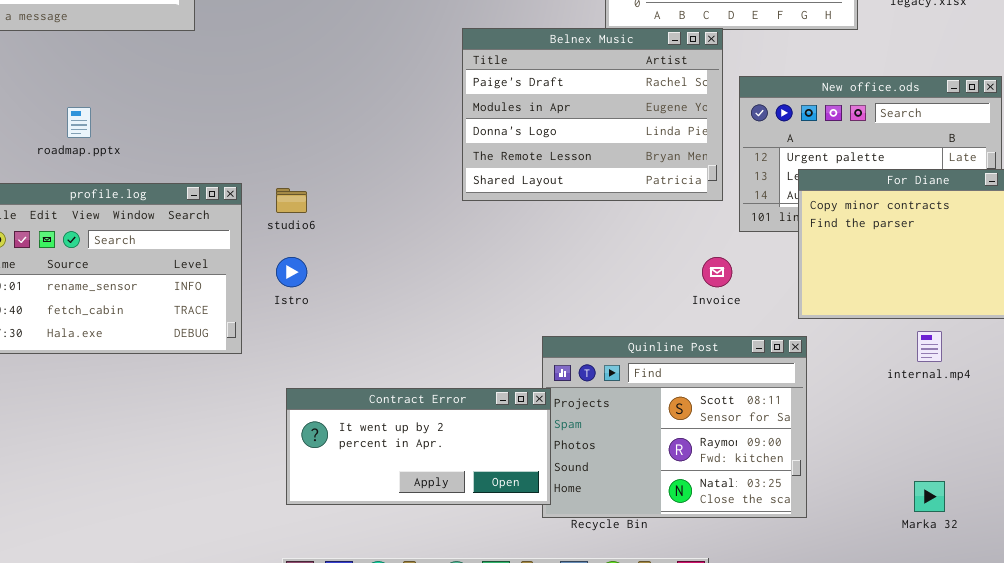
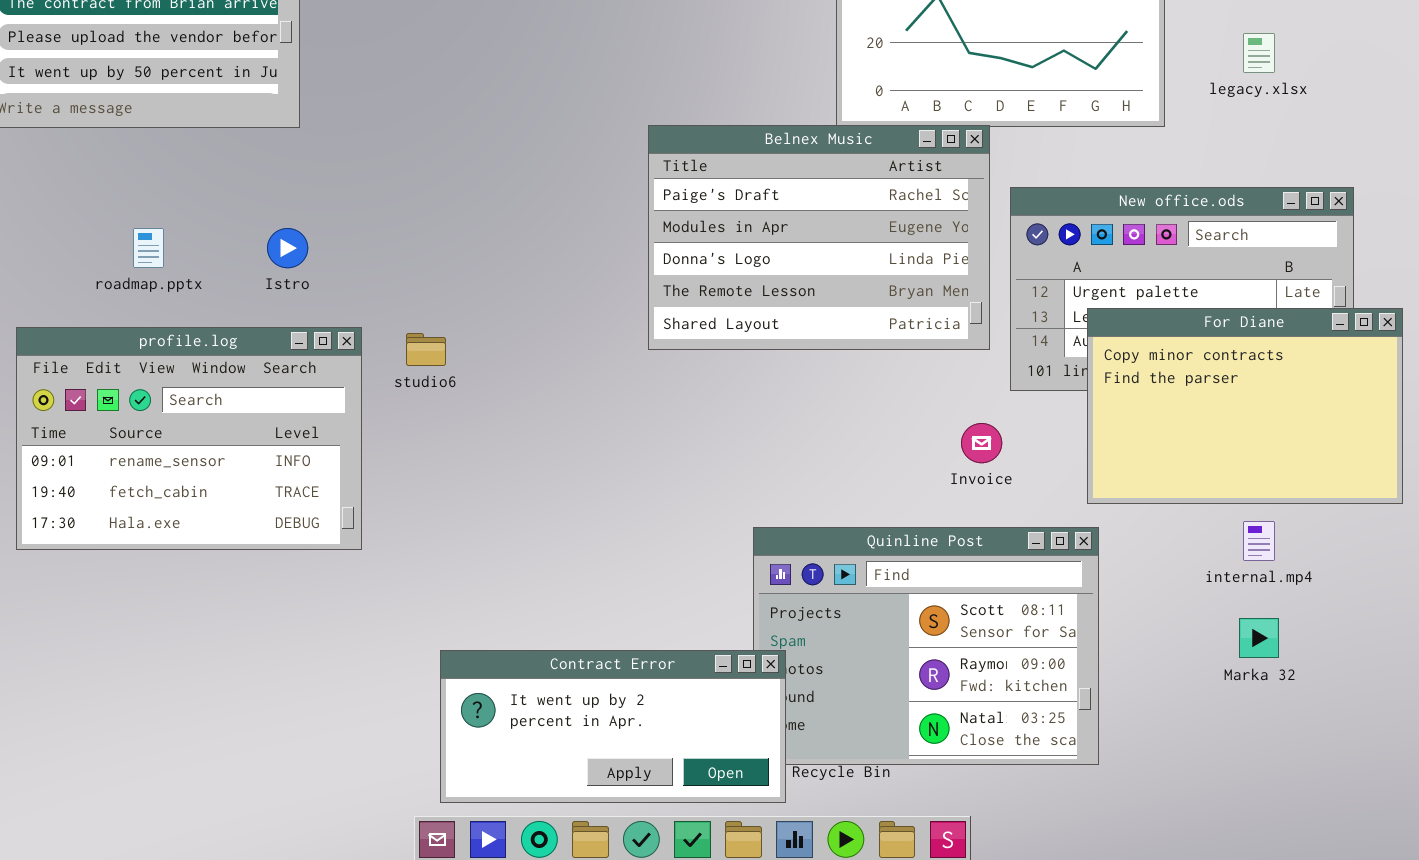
Istro: [276,257,307,287] -> [267,228,308,268], moved
Contract Error: [286,388,551,505] -> [440,650,786,803], moved
Marka 32: [914,481,945,512] -> [1239,618,1279,658], moved

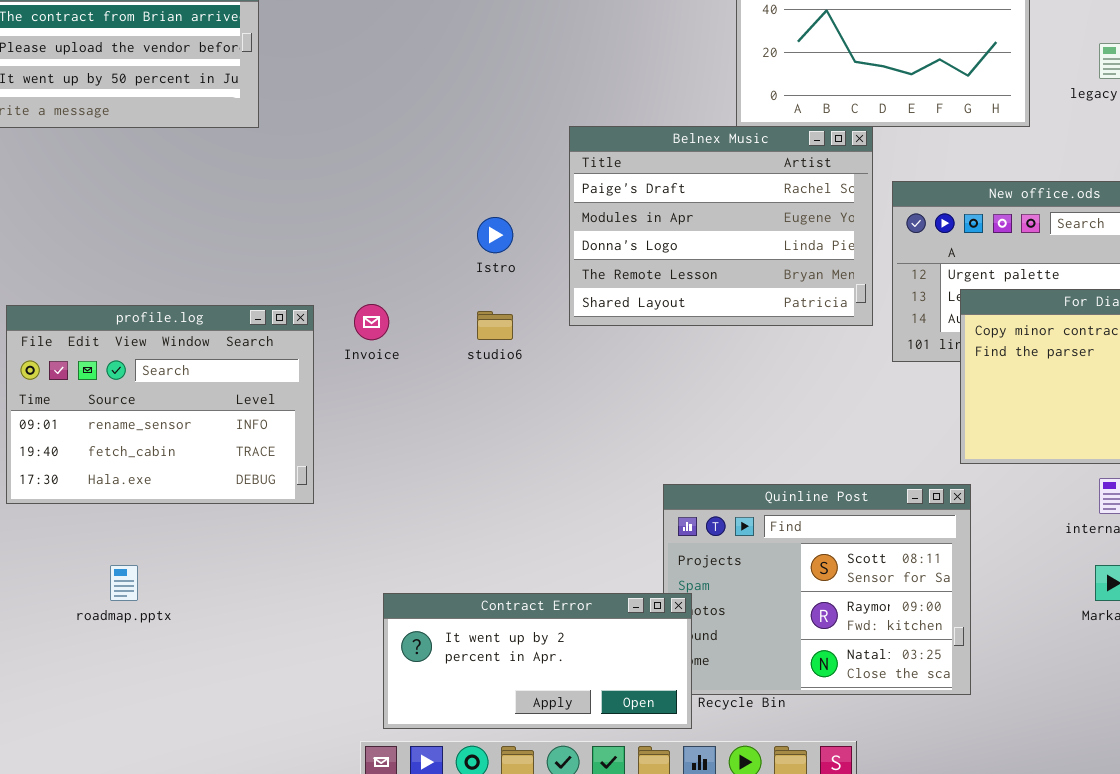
roadmap.pptx: [133,228,164,268] -> [110,565,138,601], moved
Istro: [267,228,308,268] -> [477,217,513,253], moved
studio6: [406,333,446,366] -> [477,311,513,340], moved
Invoice: [961,423,1002,463] -> [354,304,389,340], moved

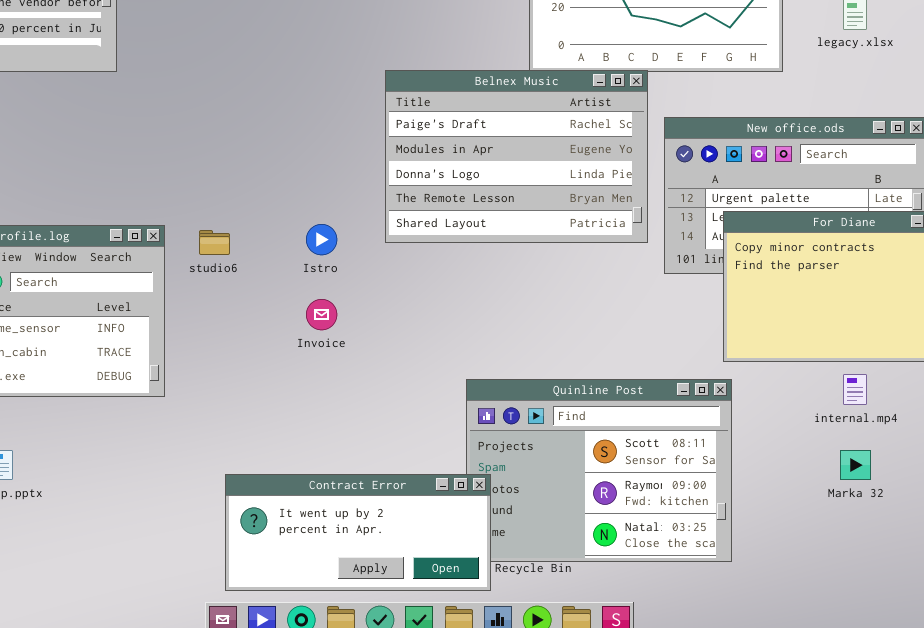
Istro: [477,217,513,253] -> [306,224,337,255], moved
Invoice: [354,304,389,340] -> [306,299,337,330], moved
studio6: [477,311,513,340] -> [199,230,230,255], moved

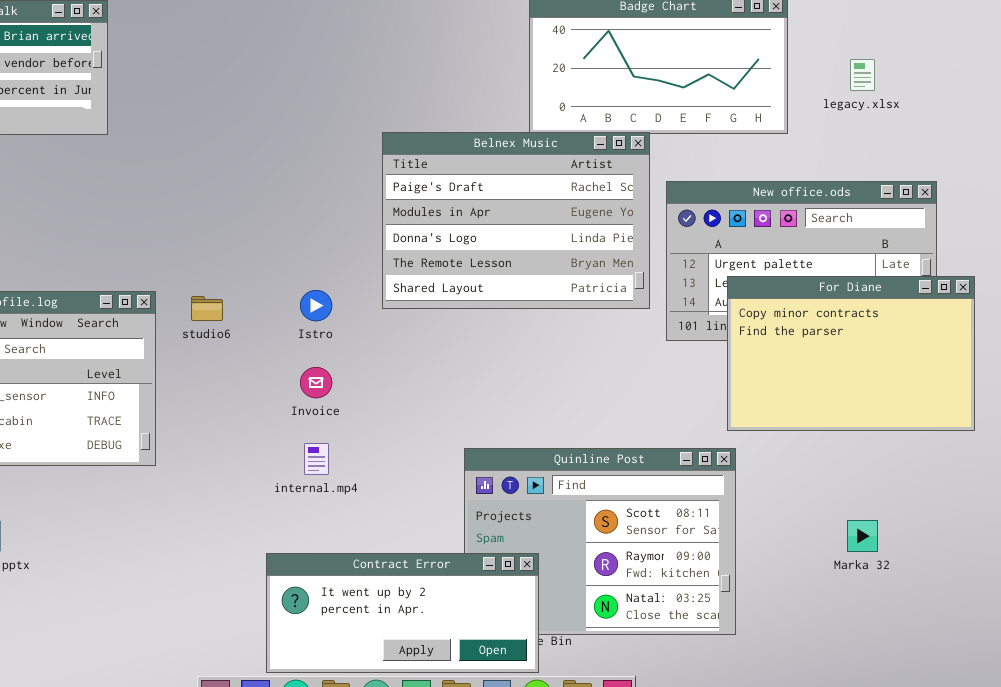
internal.mp4: [843,374,867,405] -> [304,443,329,475], moved
Contract Error: [225,474,491,591] -> [266,553,539,673], moved

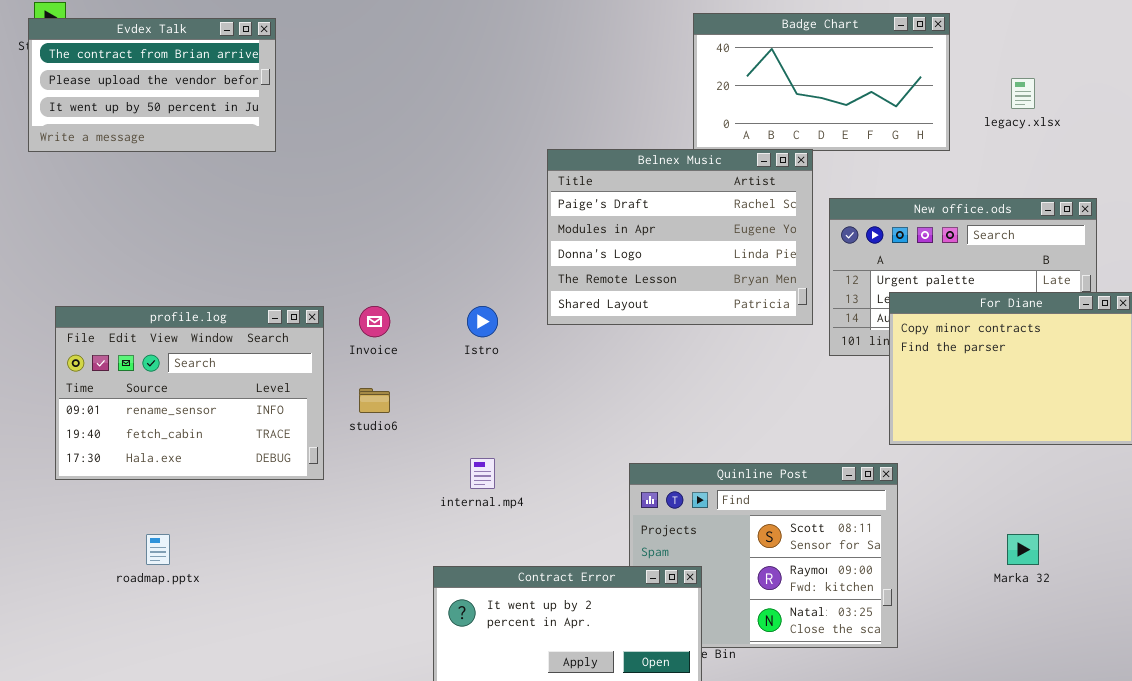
studio6: [191,296,223,321] -> [359,388,390,413], moved
Invoice: [300,367,332,398] -> [359,306,390,337], moved

